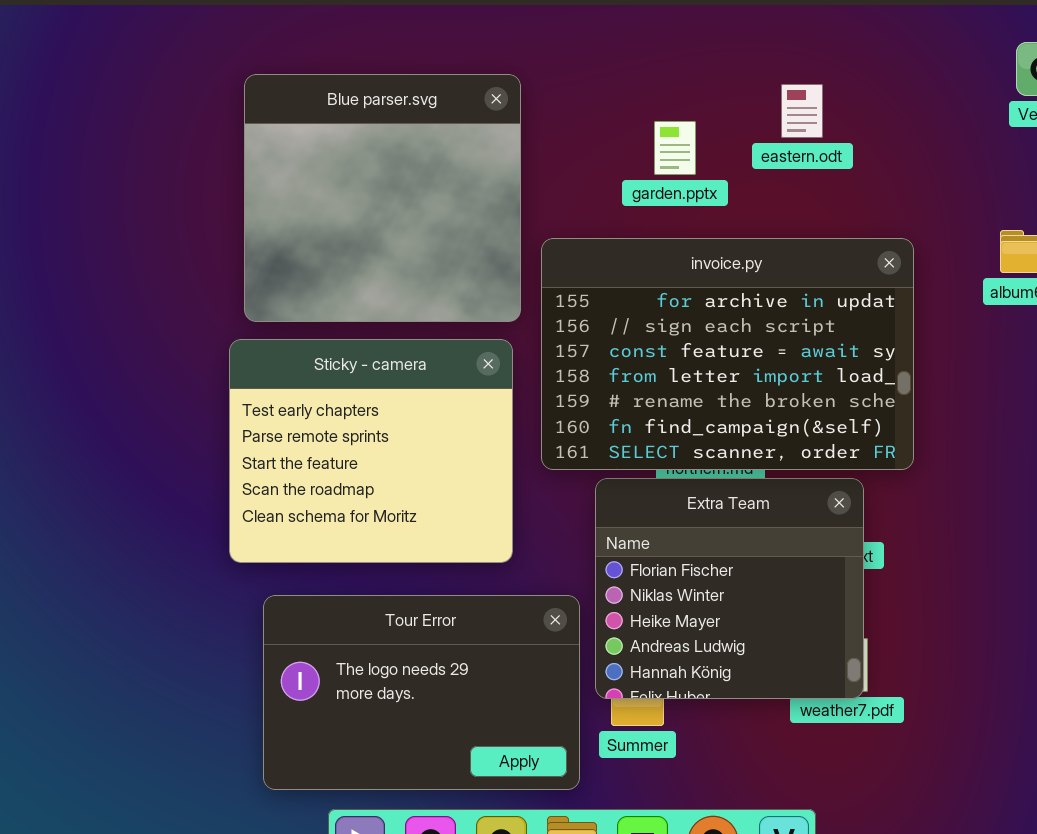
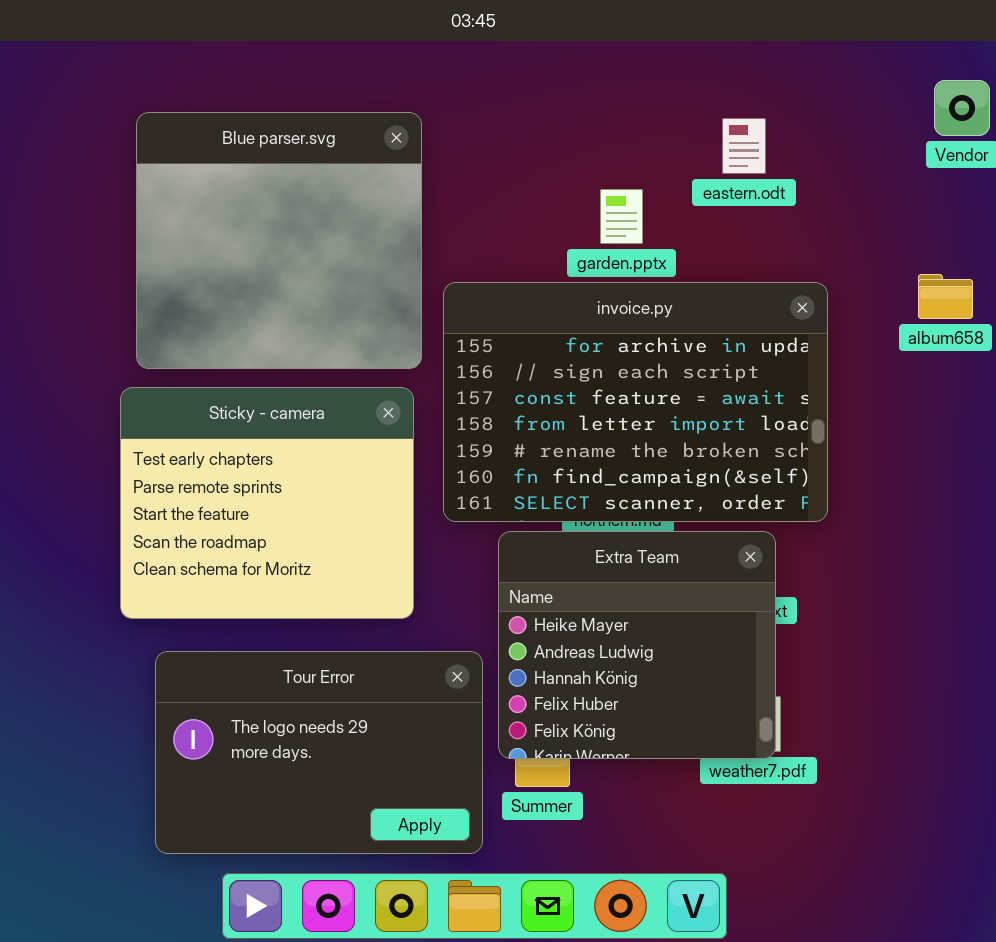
eastern.odt: [781,84,823,138] -> [722,118,766,174], moved
garden.pptx: [654,121,696,175] -> [600,189,643,244], moved
Extra Team: [595,478,864,699] -> [498,531,776,759], scrolled down 2 rows

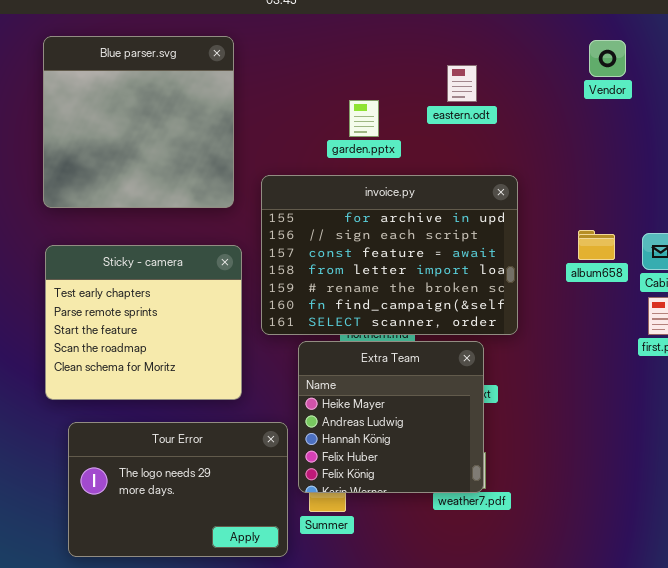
Blue parser.svg: [136,112,422,369] -> [43,36,234,208], moved
garden.pptx: [600,189,643,244] -> [349,100,379,137], moved
album658: [918,274,973,319] -> [578,230,615,260], moved

